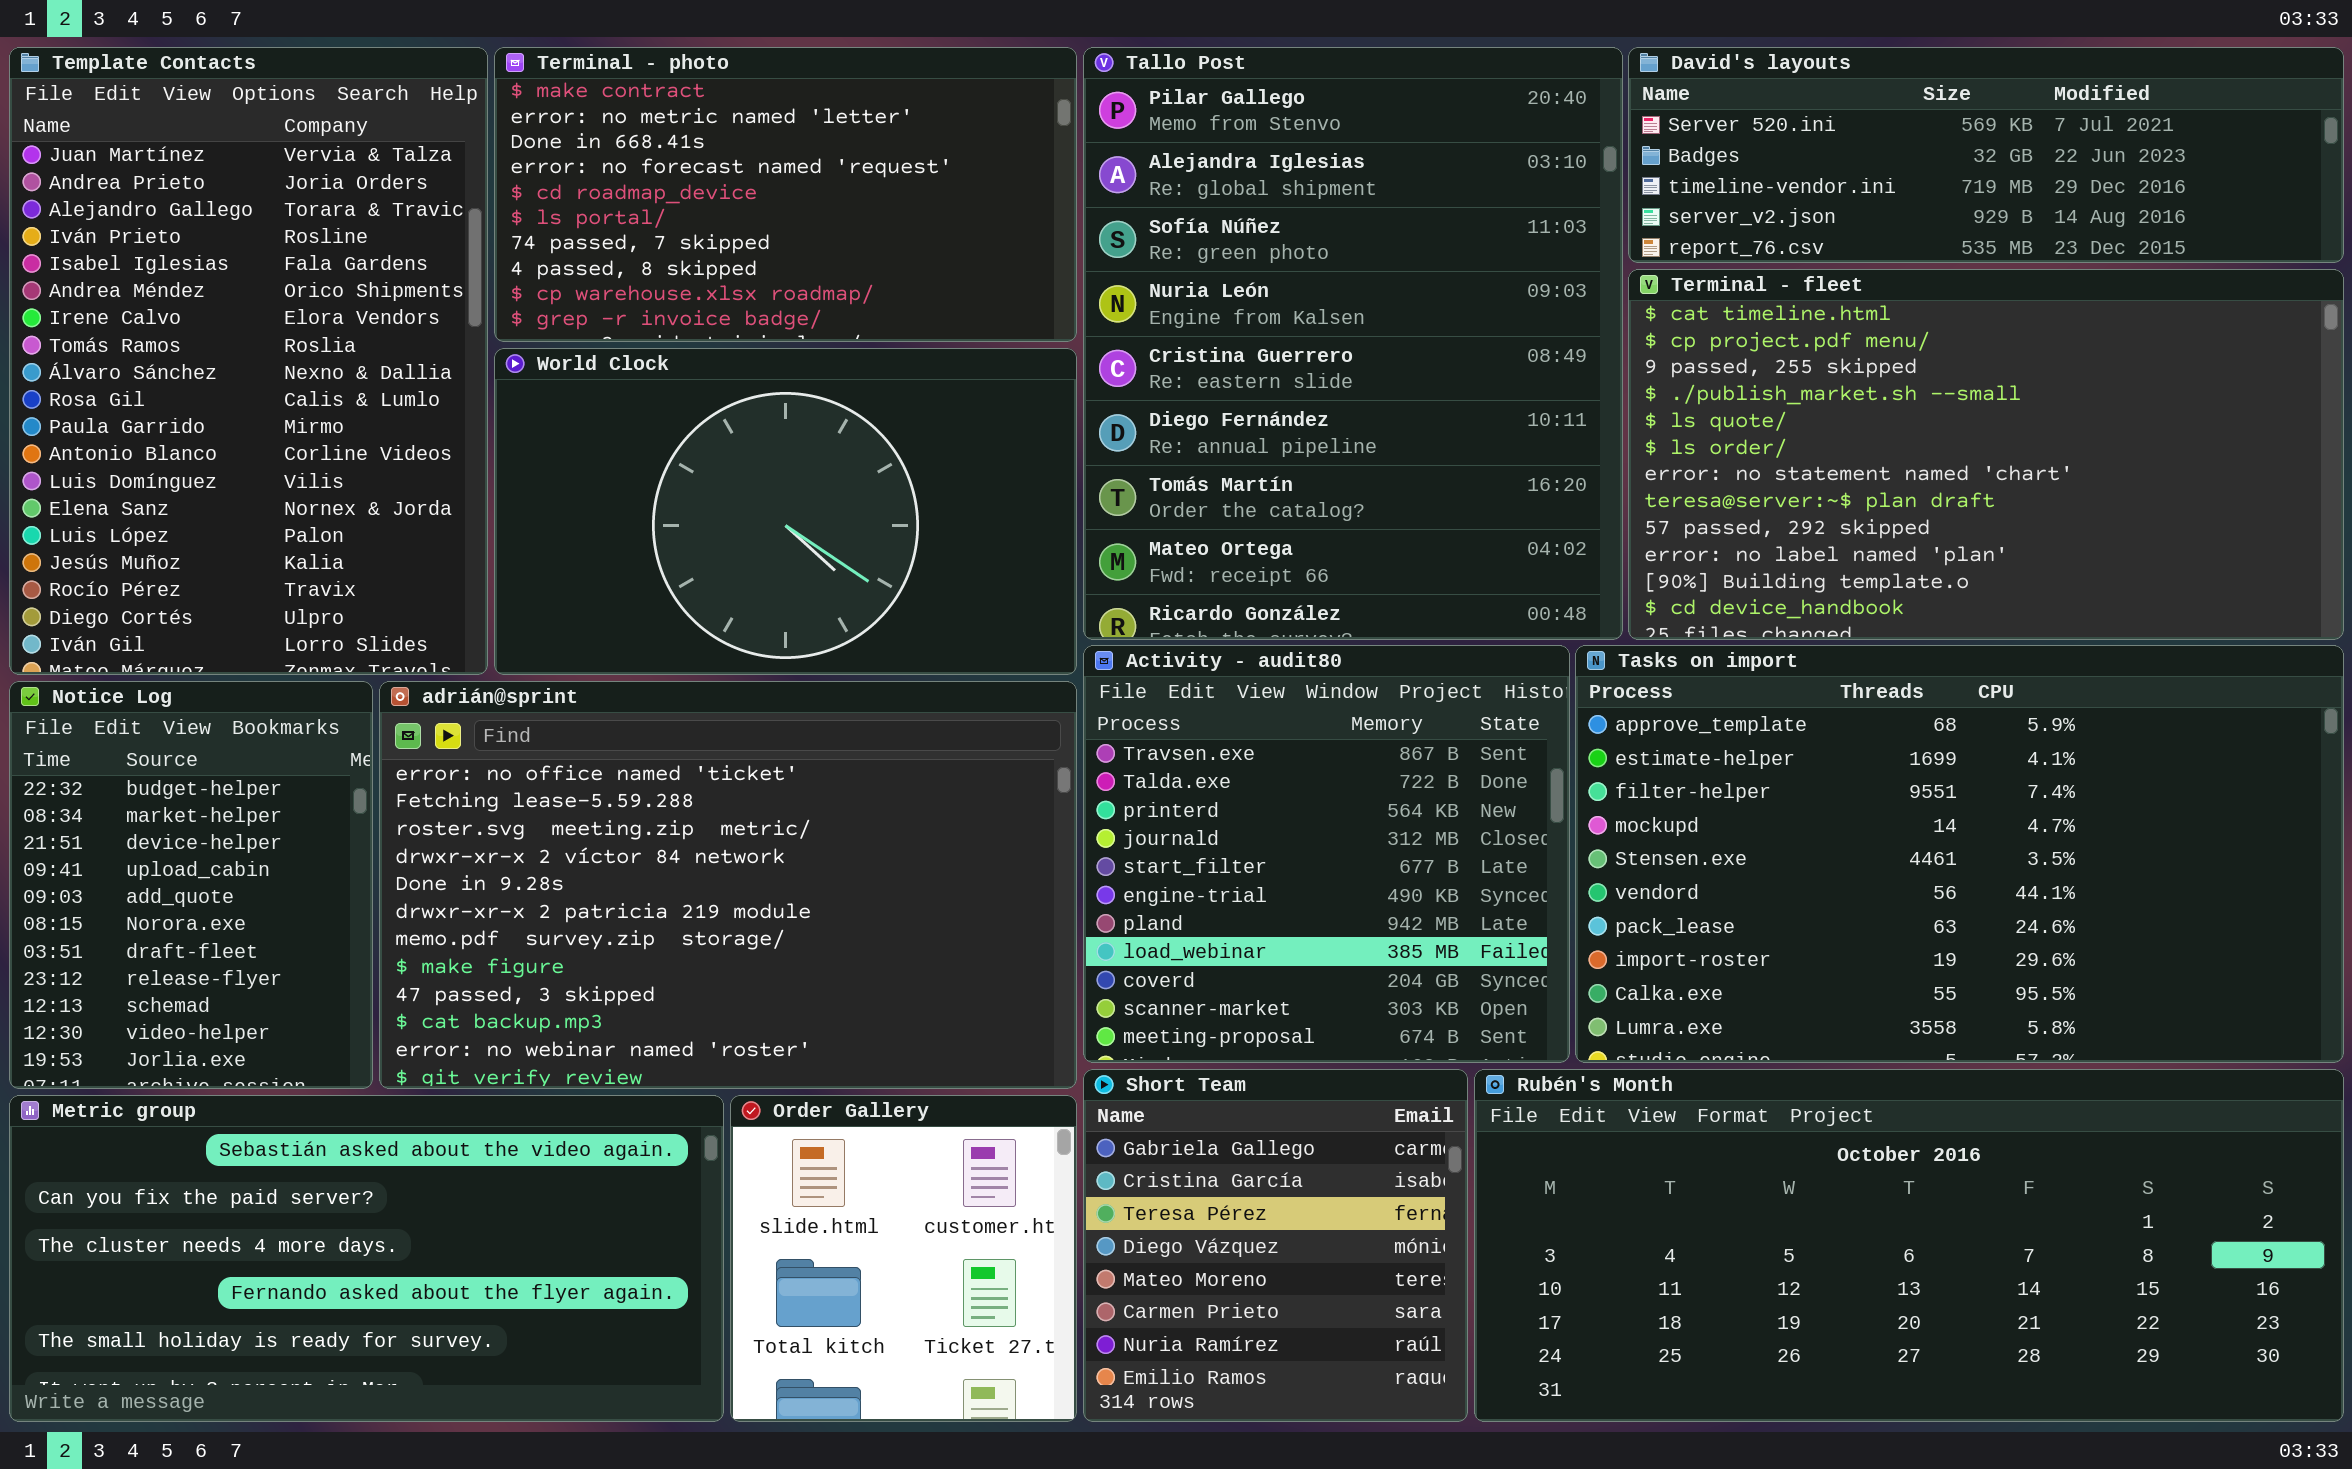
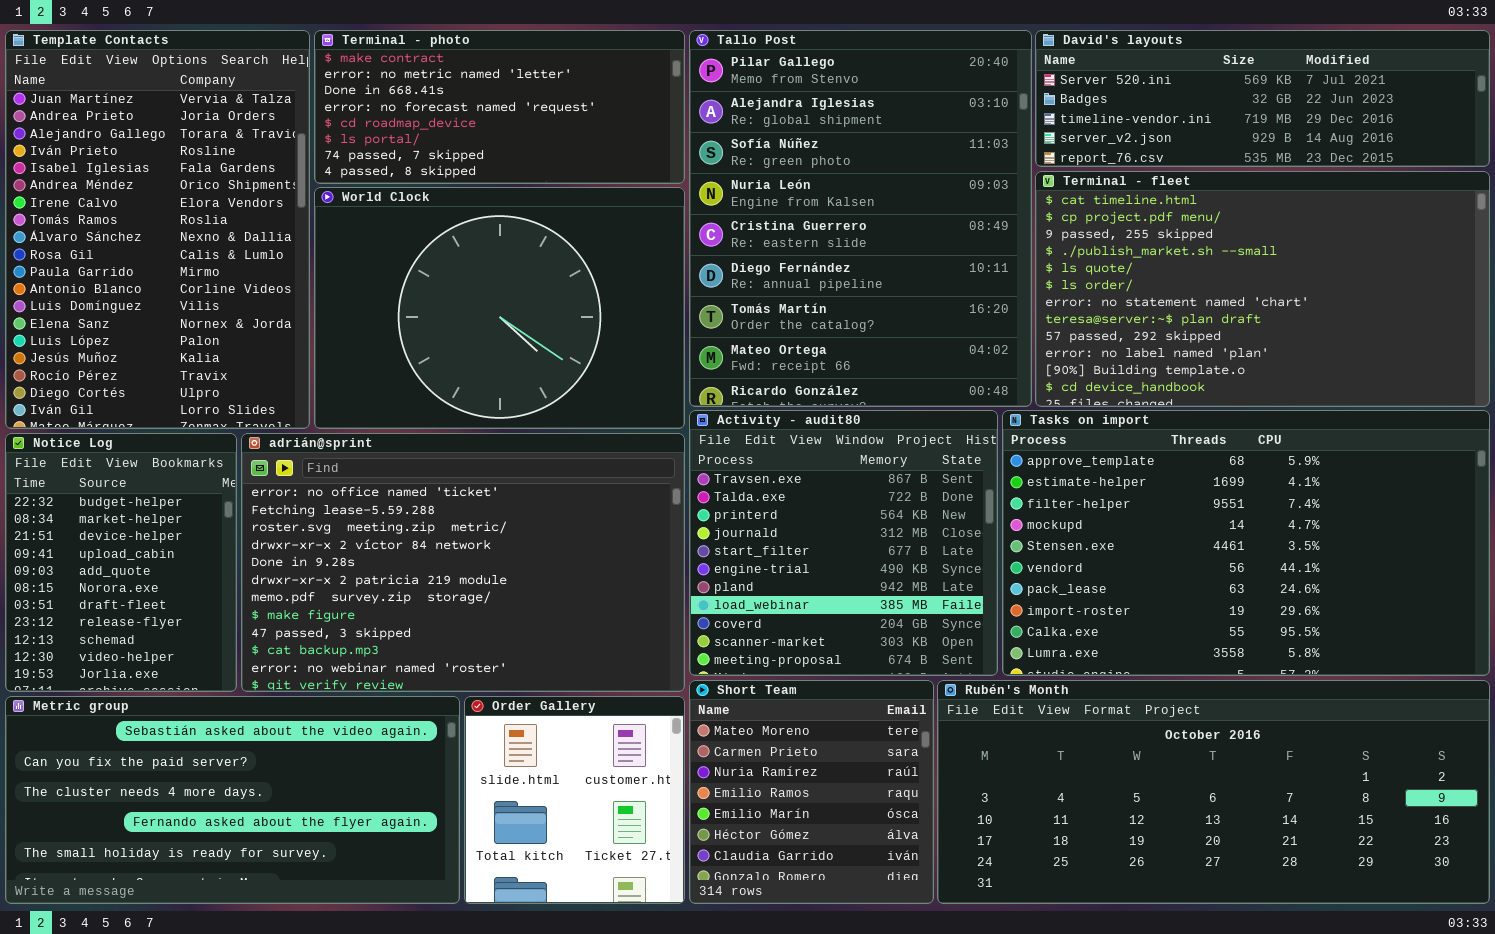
Terminal - photo: [494,47,1077,342] -> [314,30,685,184], resized
World Clock: [494,348,1077,675] -> [314,187,685,429], resized
Short Team: [1083,1069,1468,1422] -> [689,680,934,904], scrolled down 4 rows

